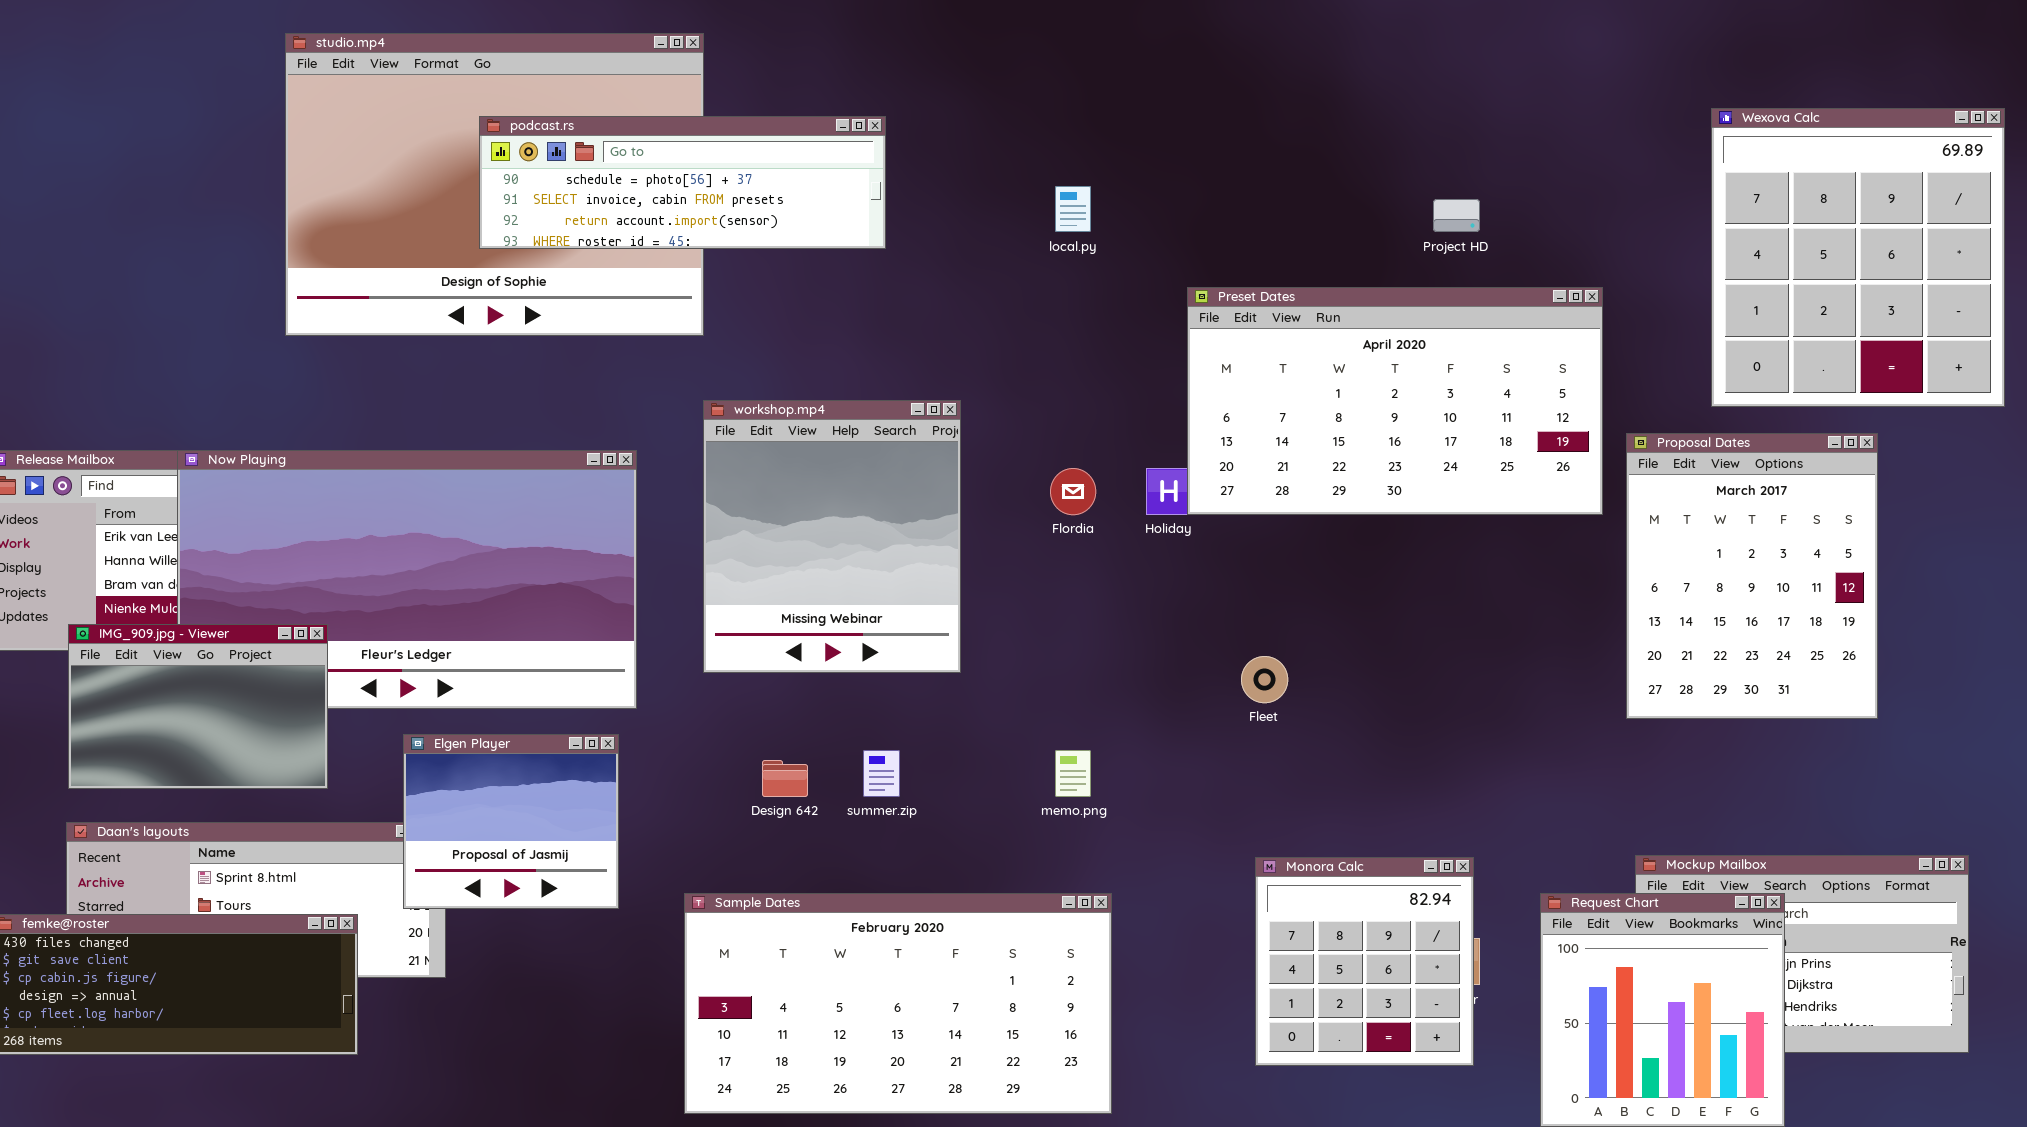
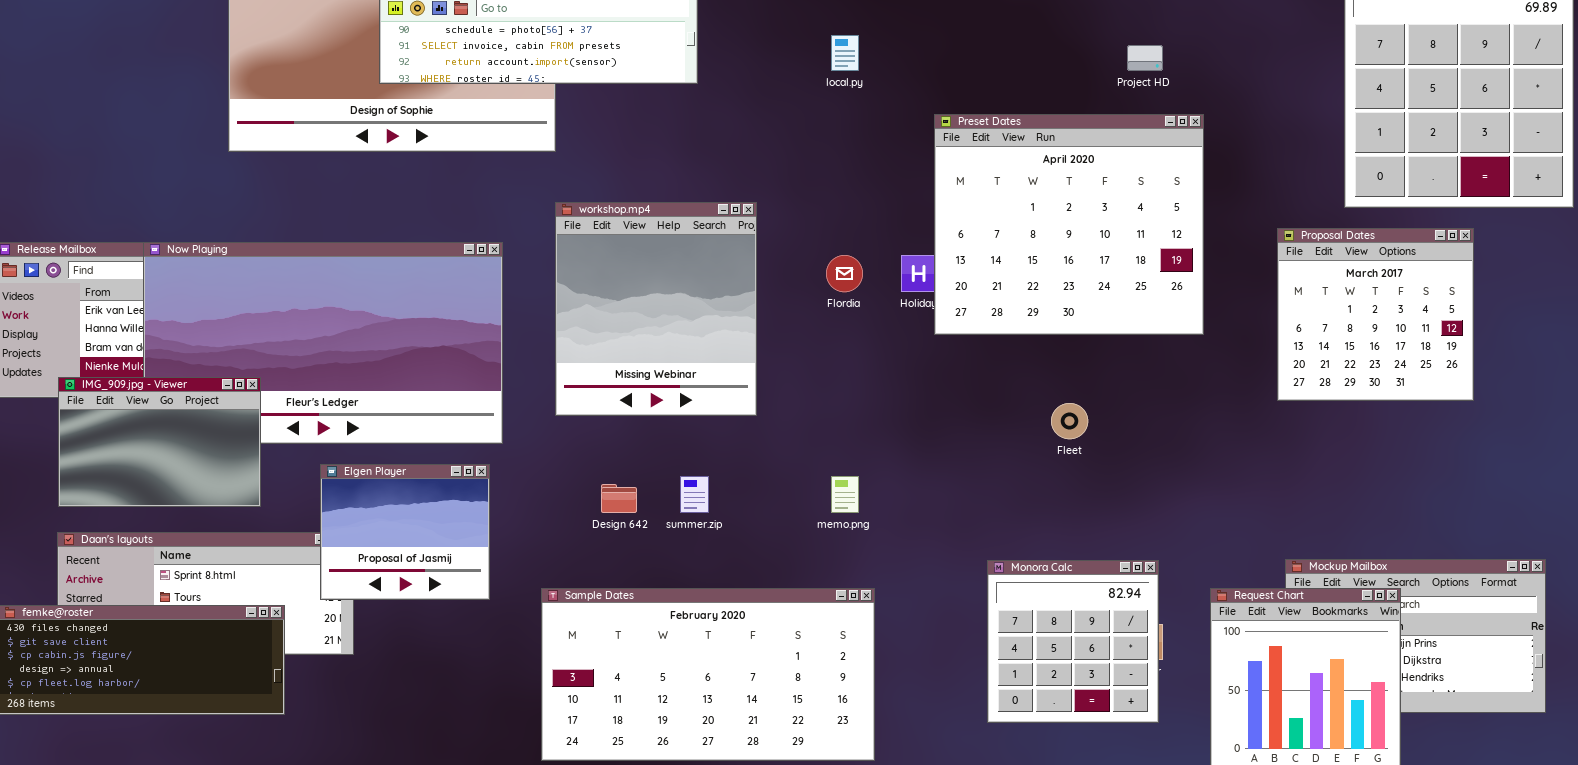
Preset Dates: [1187,287,1603,515] -> [934,114,1204,335], resized
Proposal Dates: [1626,433,1878,719] -> [1277,228,1474,401], resized
Fleet: [1241,656,1288,703] -> [1051,403,1088,439], moved

